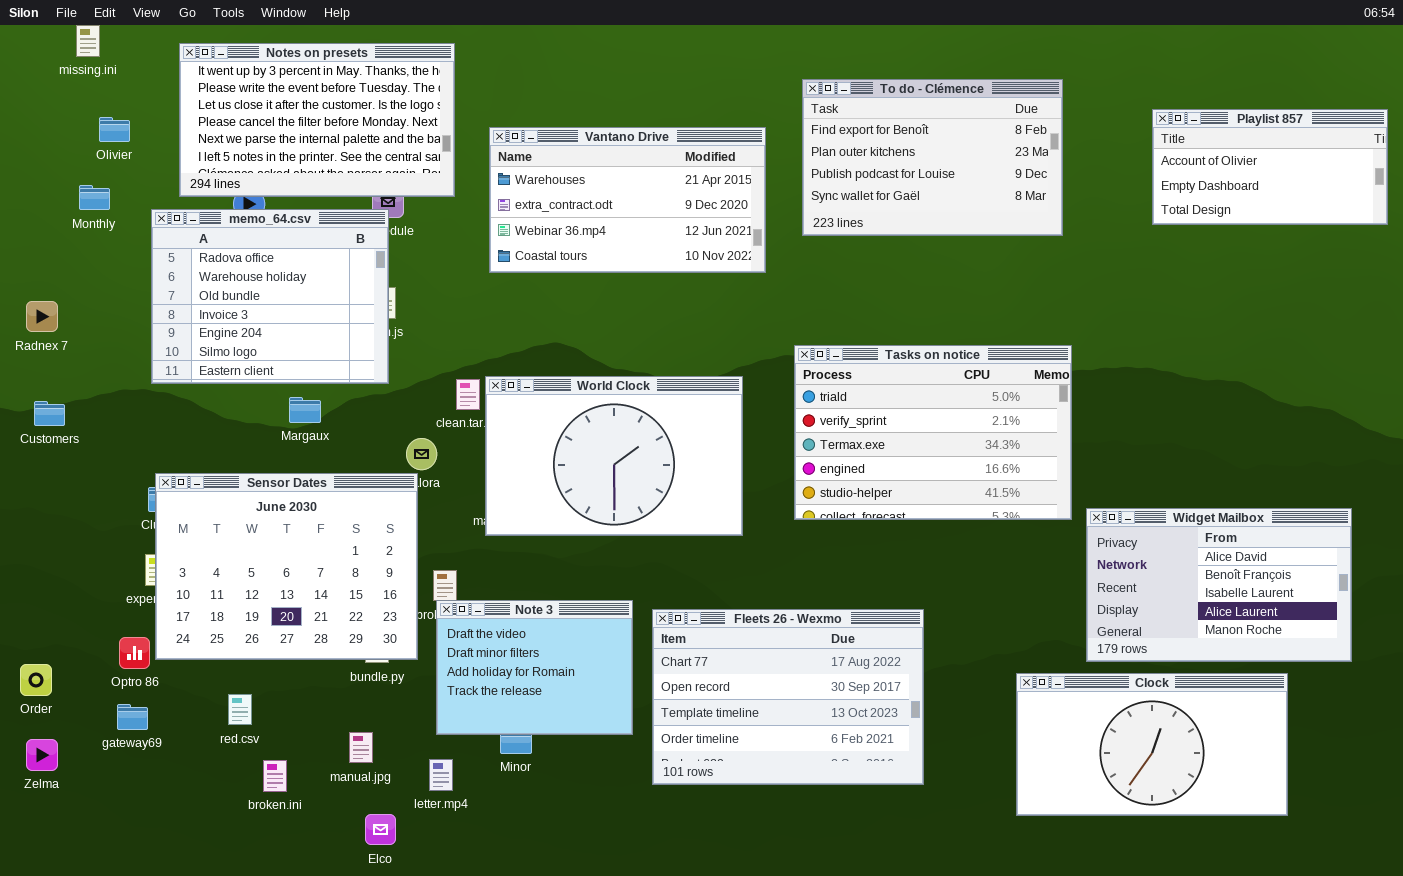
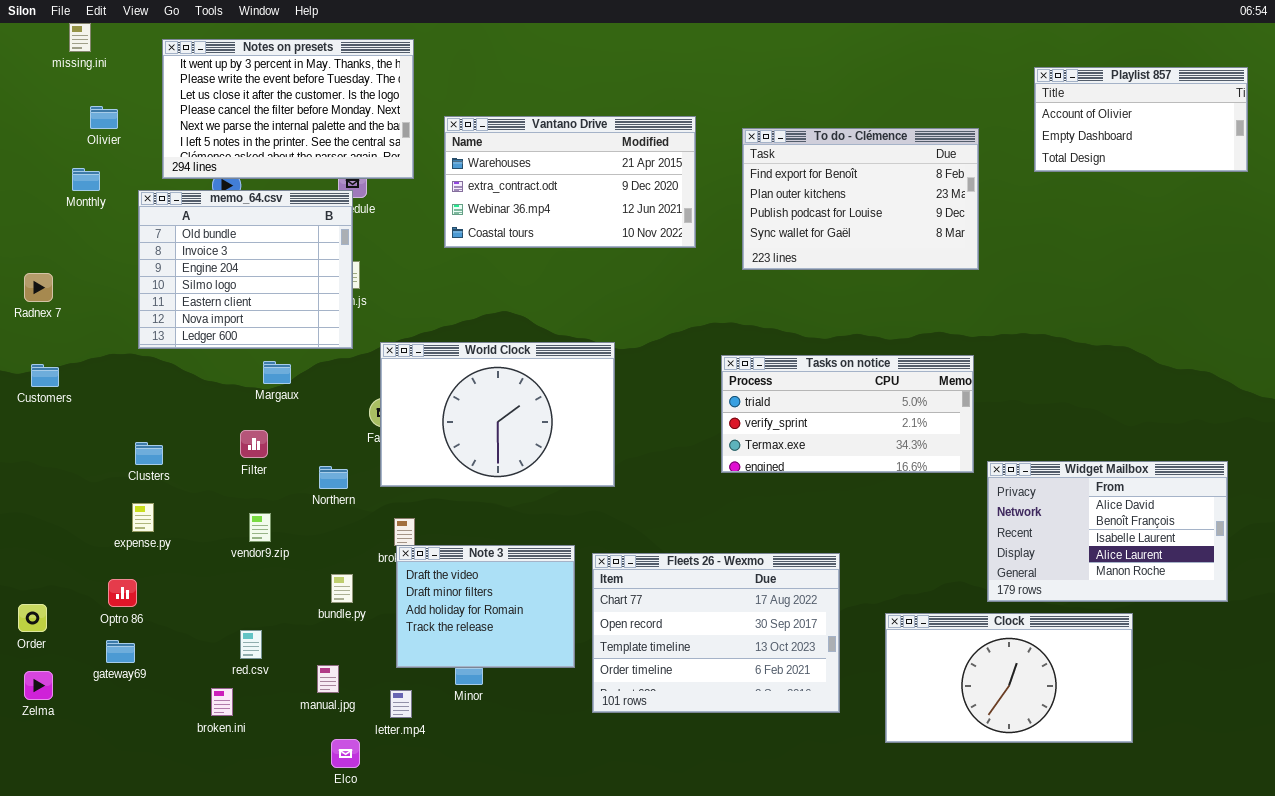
To do - Clémence: [802,79,1063,236] -> [742,128,979,270], moved
Playlist 857: [1152,109,1388,225] -> [1034,67,1248,172], moved
memo_64.csv: [151,209,389,384] -> [138,190,353,349], scrolled down 2 rows
Tasks on notice: [794,345,1072,520] -> [721,355,974,473], resized
World Clock: [485,376,743,536] -> [380,342,615,487], moved
Sensor Dates: [155,473,418,660] -> none, closed
Clock: [1016,673,1288,816] -> [885,613,1133,743], moved
red.csv: [228,694,252,725] -> [240,630,262,659], moved
broken.ini: [263,760,287,792] -> [211,688,233,716], moved

